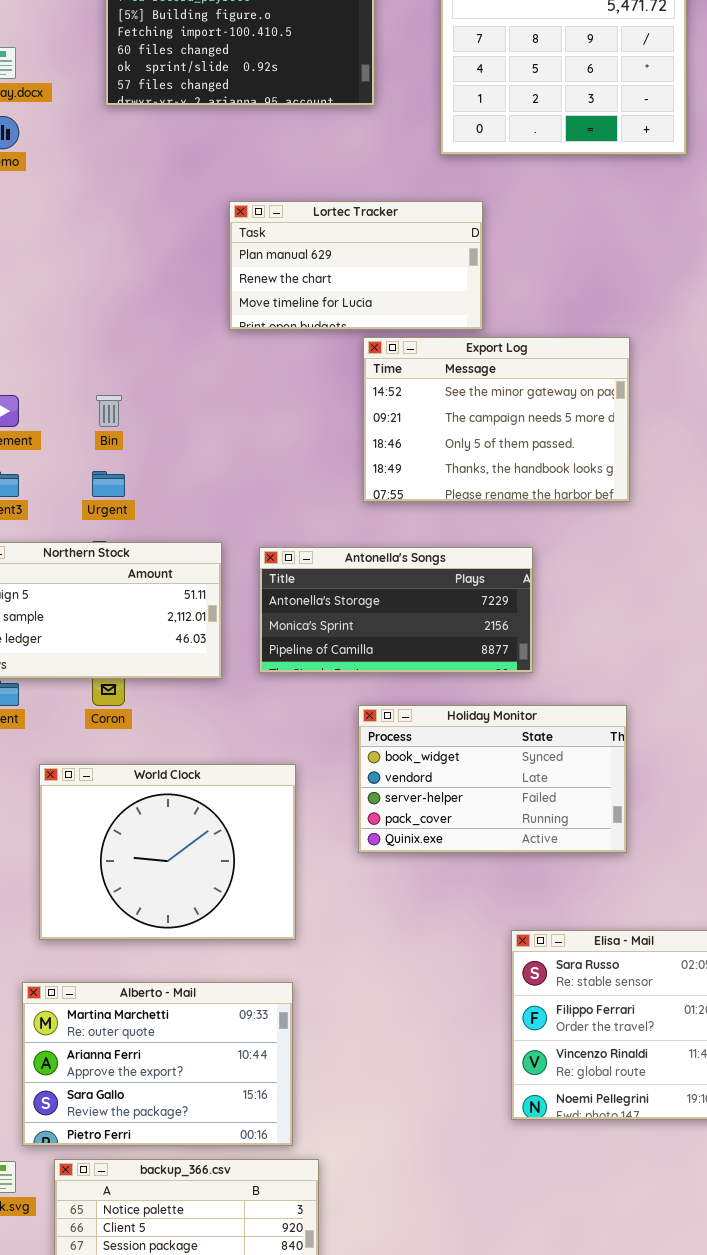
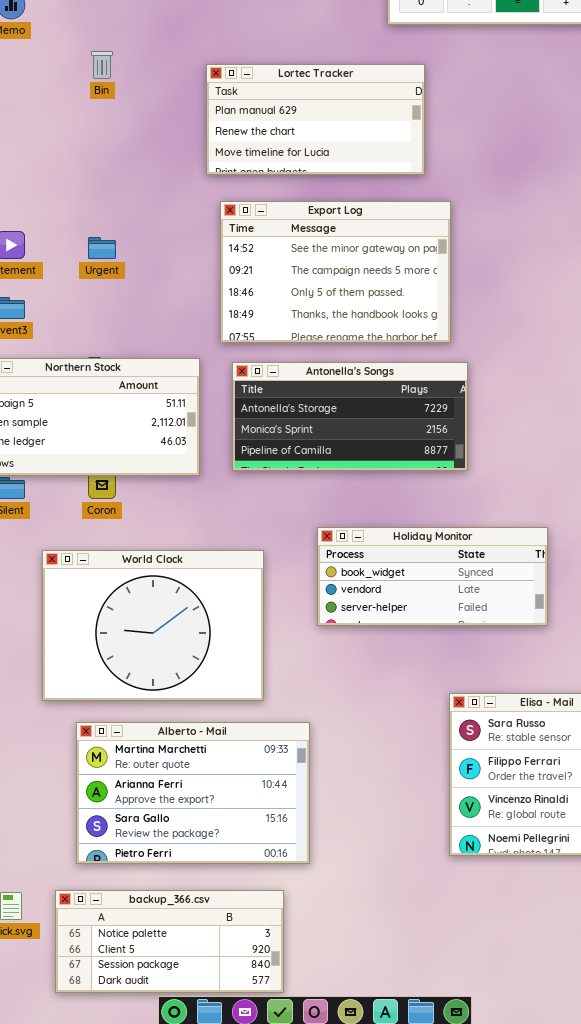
Export Log: [363,337,630,502] -> [220,201,451,343], moved
Bin: [96,395,122,427] -> [91,51,113,79], moved
Urgent: [92,471,125,497] -> [88,237,116,259], moved
Holiday Monitor: [358,705,627,853] -> [317,527,548,626], resized
Alberto - Mail: [22,982,293,1146] -> [76,722,310,864], moved

